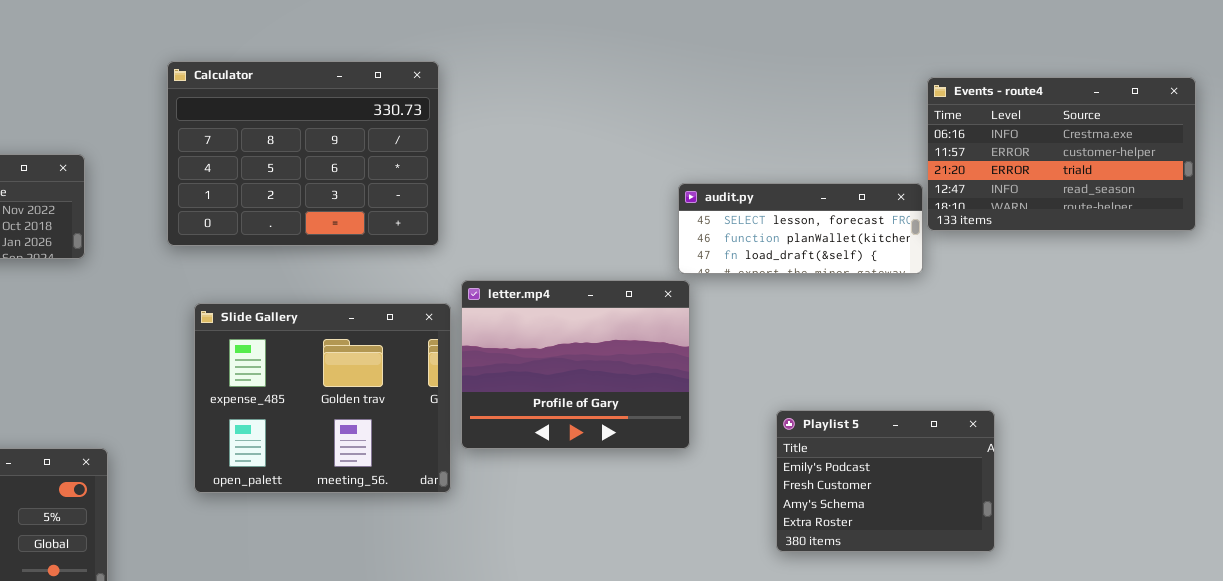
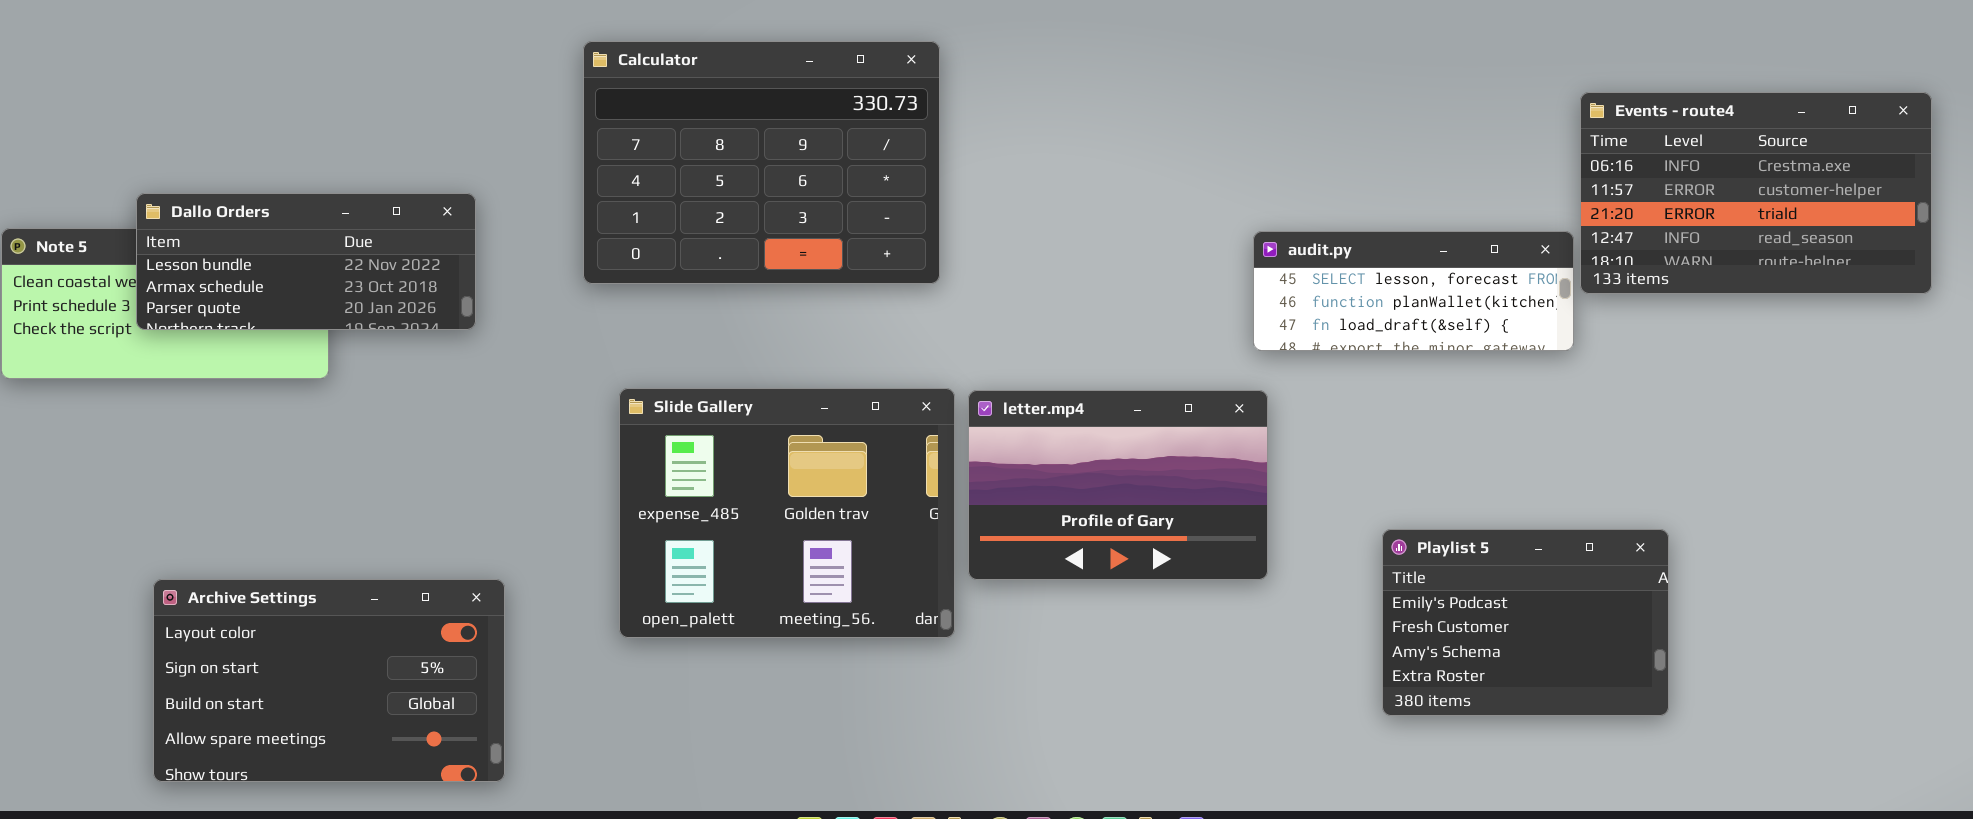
Calculator: [167,61,439,246] -> [583,41,940,284], moved
letter.mp4: [461,280,690,449] -> [968,390,1268,580], resized

